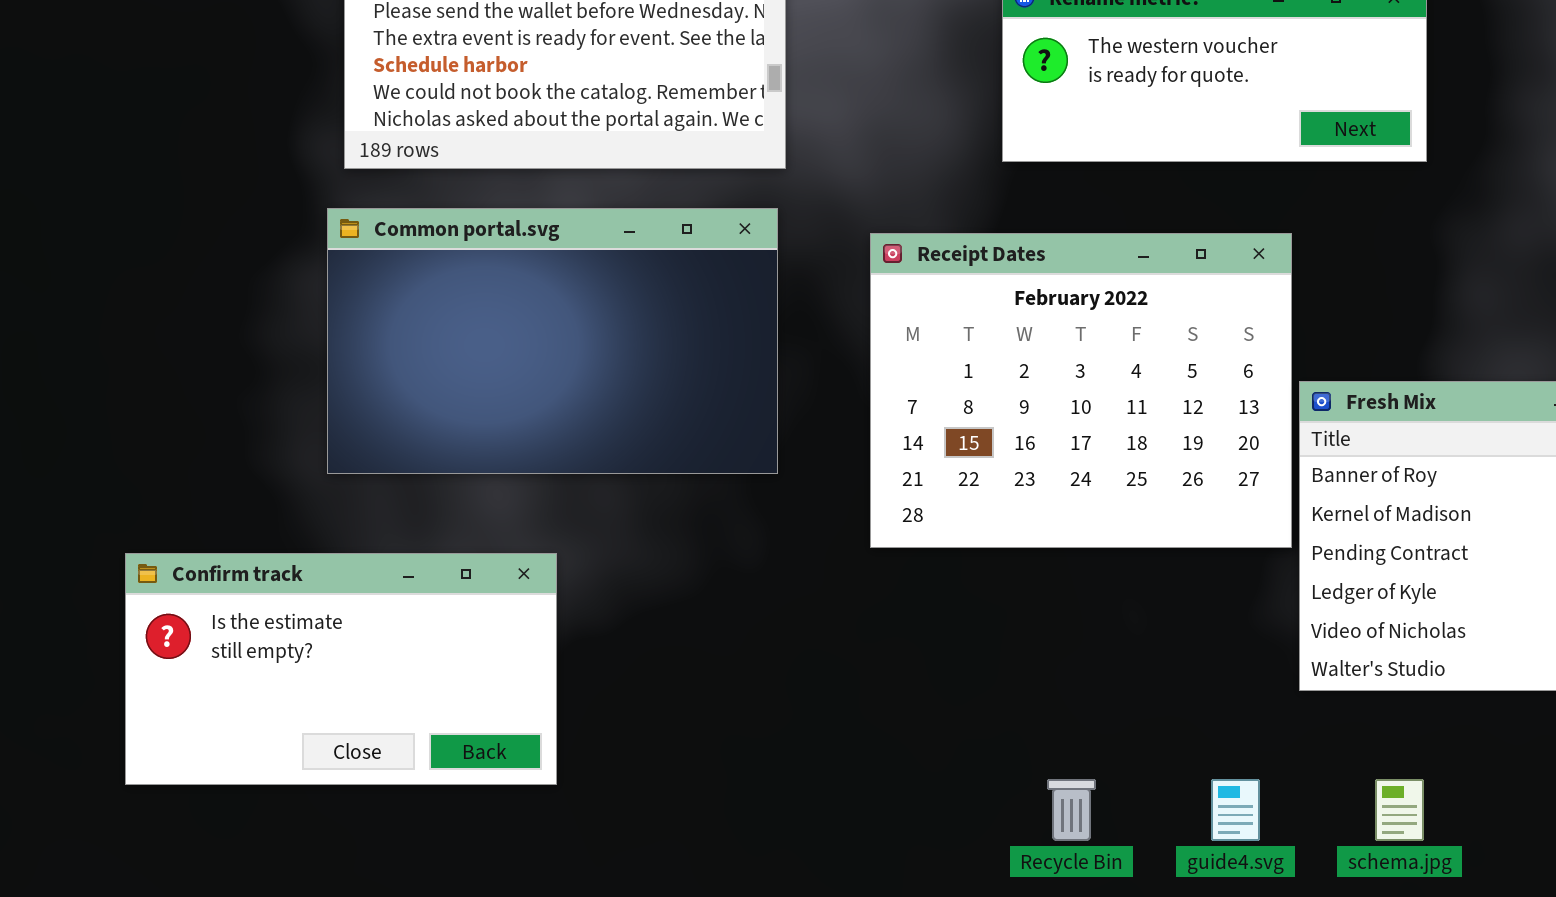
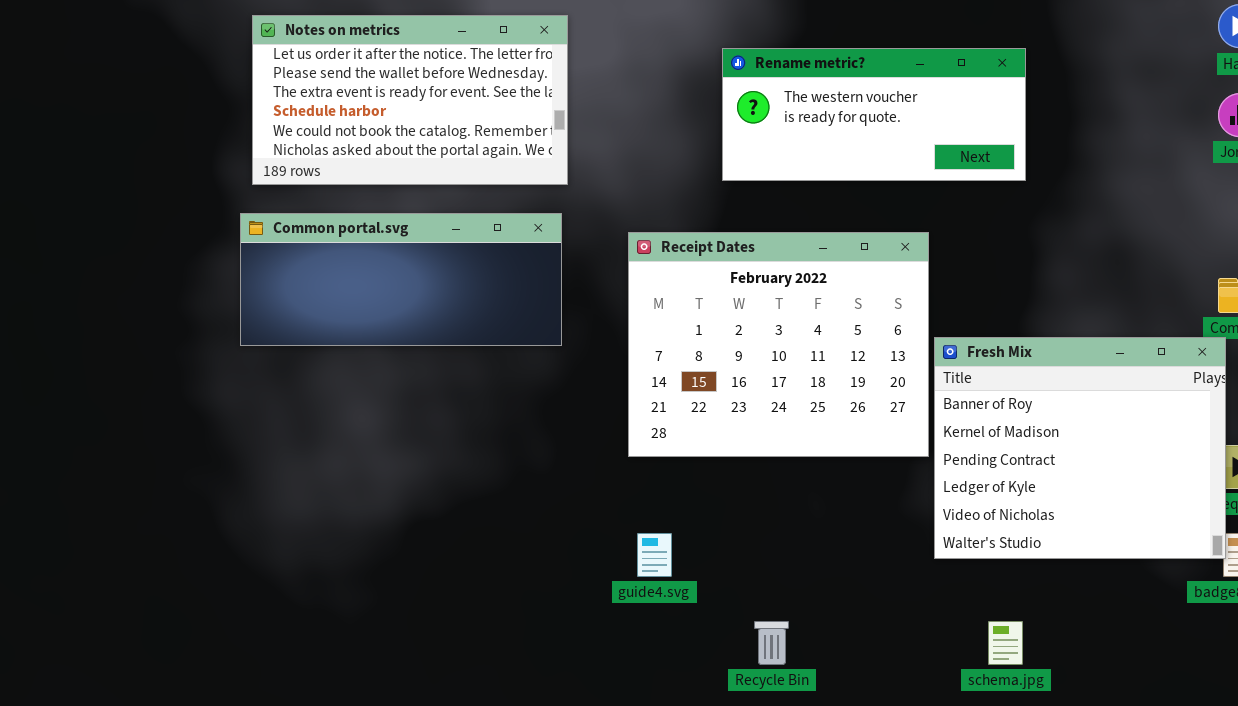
Common portal.svg: [327,208,778,474] -> [240,213,562,346], resized
Confirm track: [125,553,557,785] -> none, closed
guide4.svg: [1211,779,1260,841] -> [637,533,672,577], moved

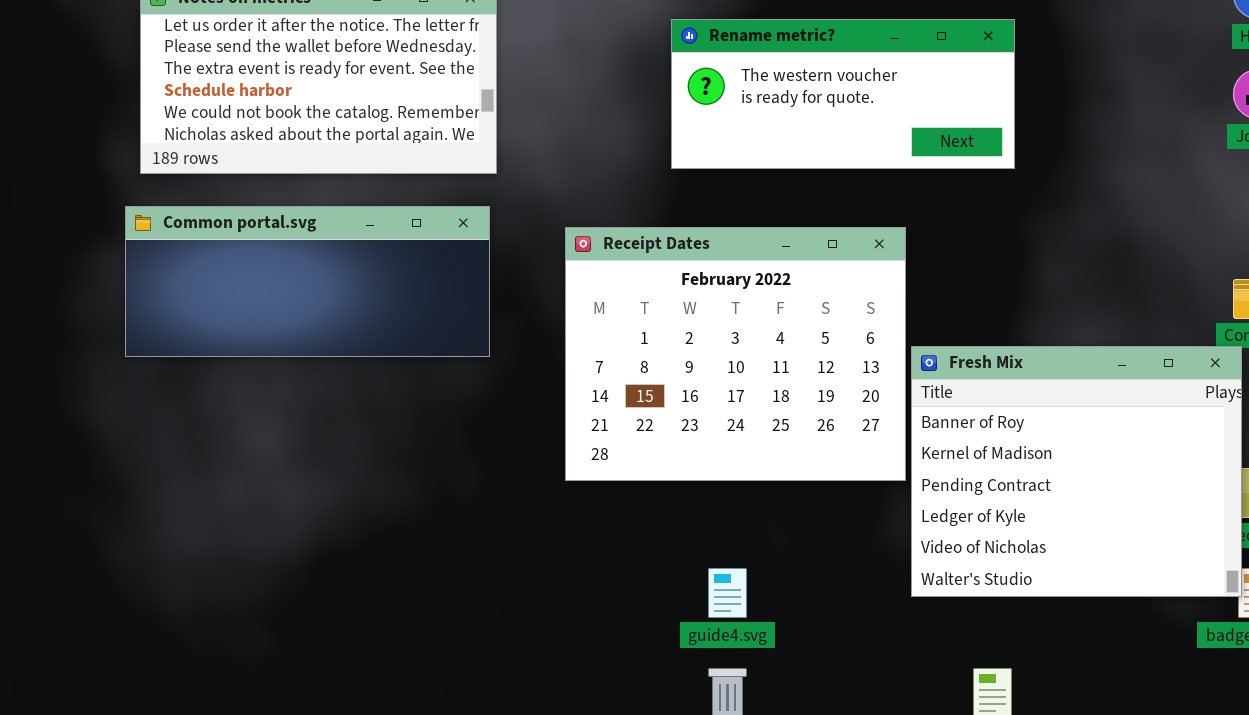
guide4.svg: [637,533,672,577] -> [708,568,747,618], moved

